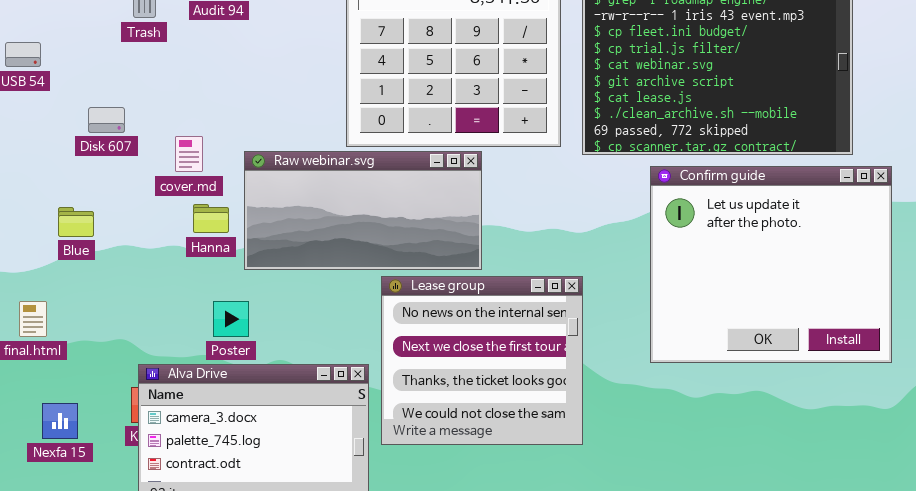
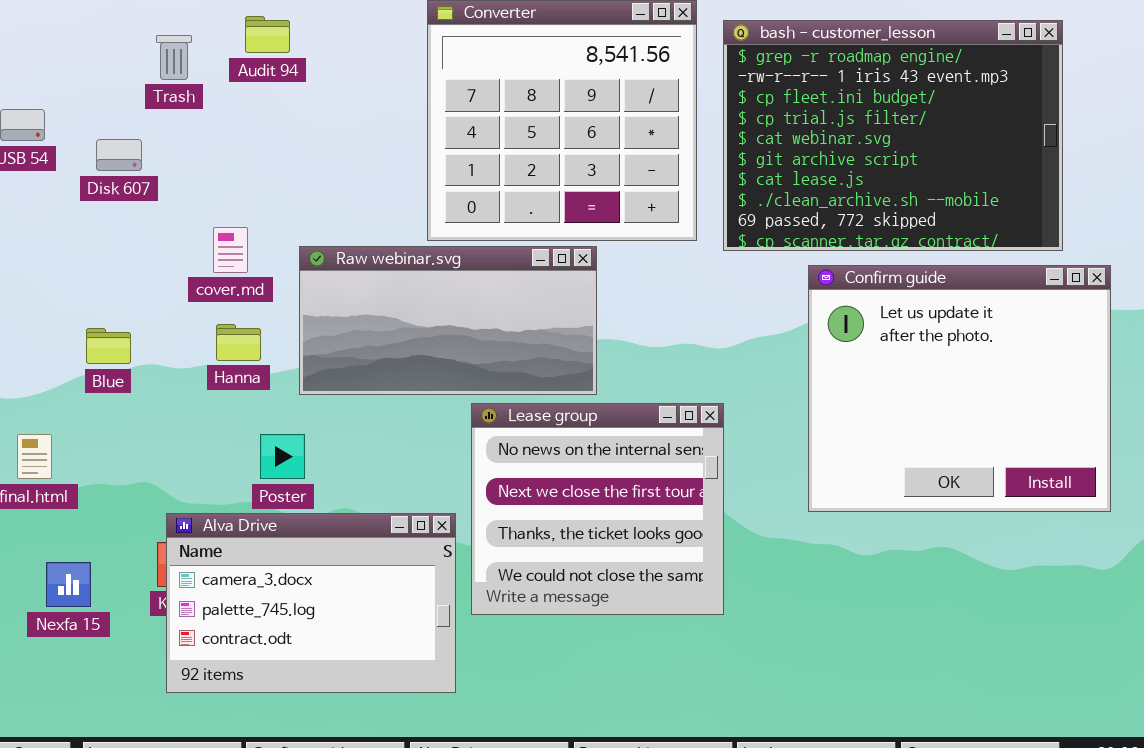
Disk 607: [88,107,125,133] -> [96,139,142,171], moved
Hanna: [193,204,229,233] -> [216,324,261,361], moved
Blue: [58,207,94,237] -> [86,328,131,364], moved

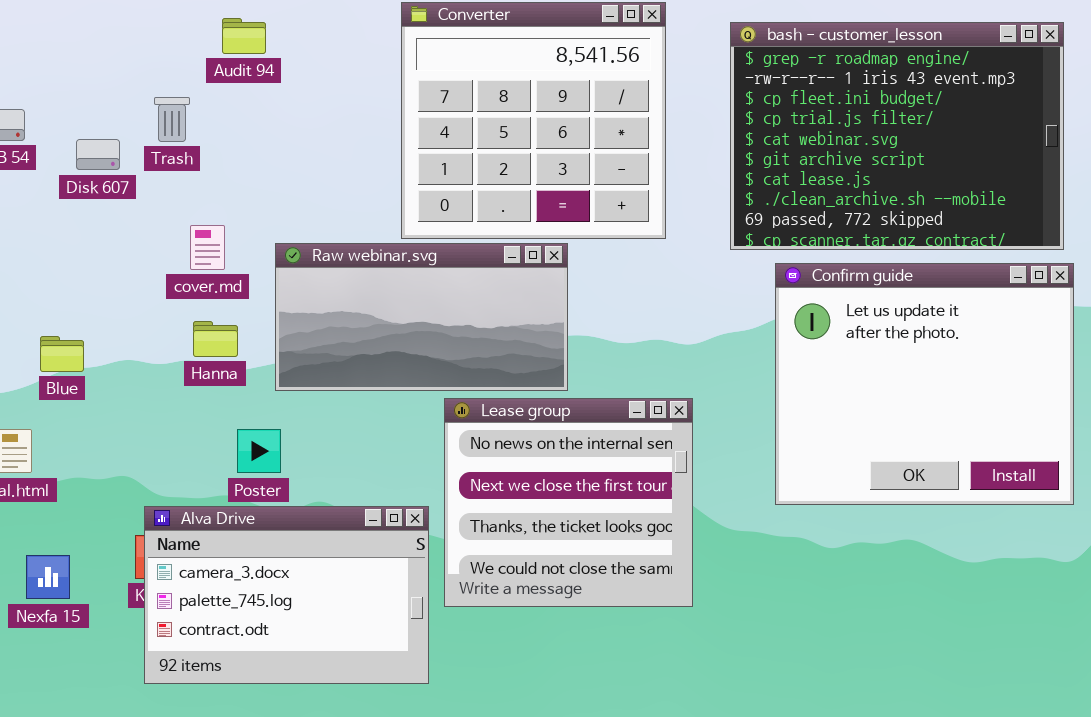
bash - customer_lesson: [723,20,1063,251] -> [730,22,1064,250], moved
Trash: [156,35,192,80] -> [154,97,190,142], moved
Blue: [86,328,131,364] -> [40,336,84,372], moved

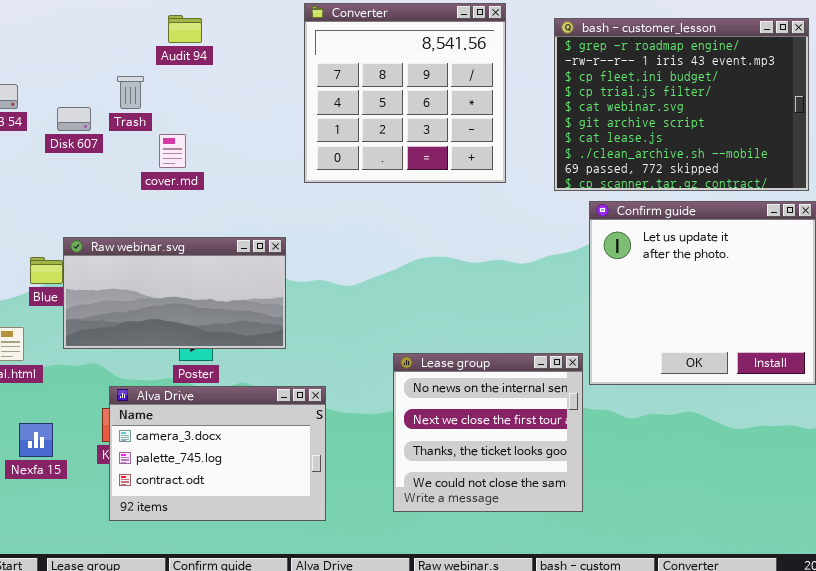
cover.md: [190,225,225,270] -> [159,134,186,168], moved
Raw webinar.svg: [275,243,568,391] -> [63,237,286,349], moved
Lease group: [444,398,693,607] -> [393,353,583,512], moved

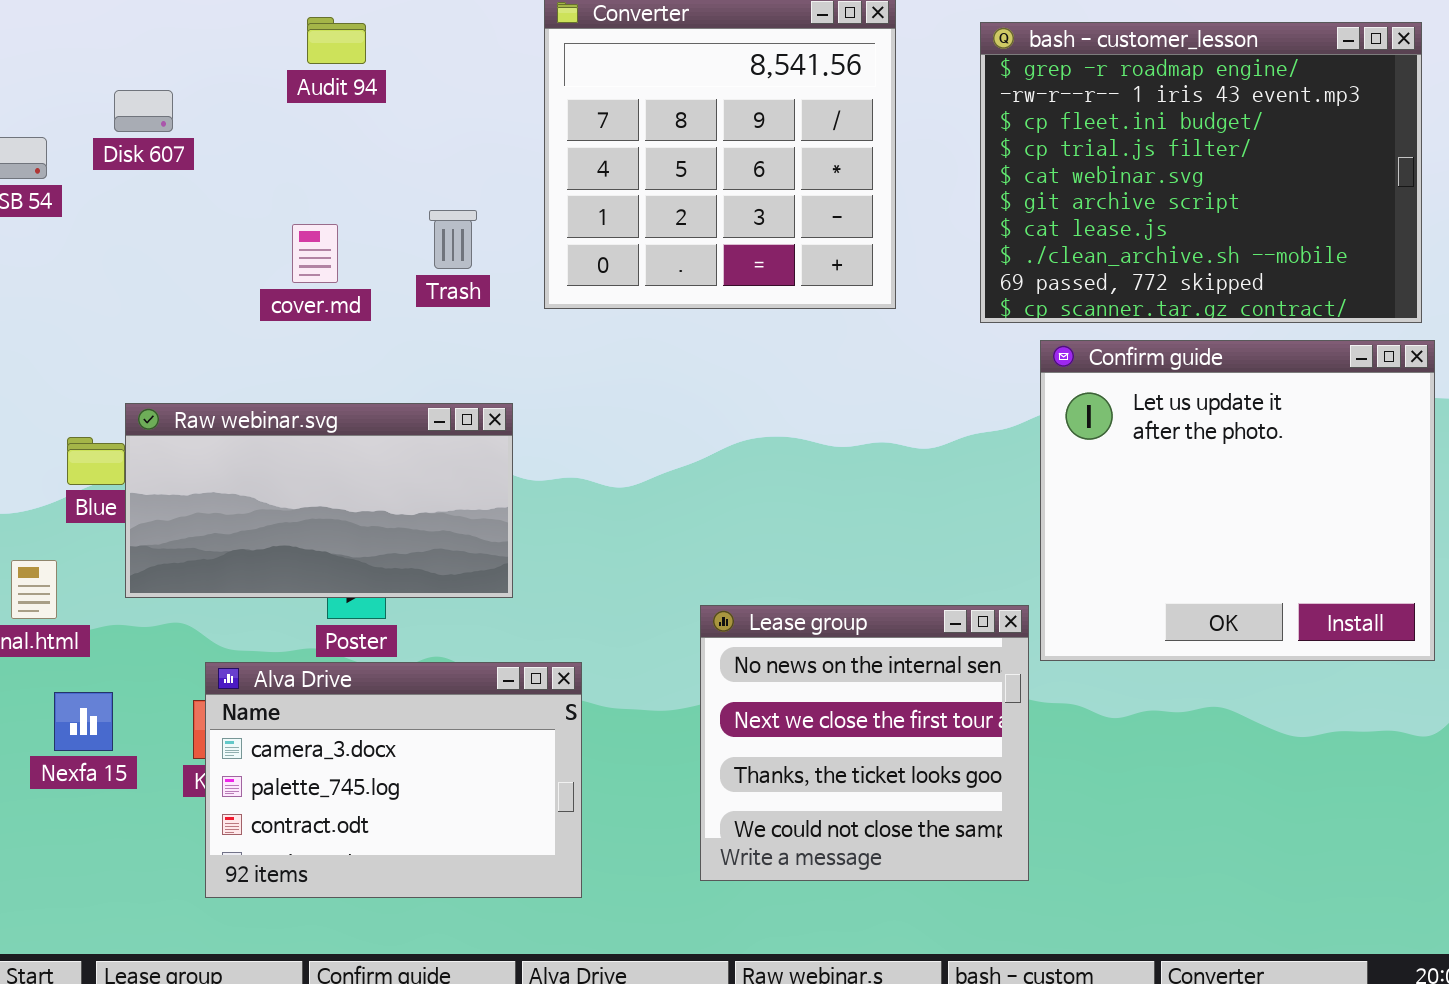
Trash: [117,76,144,109] -> [429,210,477,269], moved
Disk 607: [57,107,91,131] -> [114,90,173,132], moved
Nexfa 15: [19,423,53,457] -> [54,692,113,751], moved

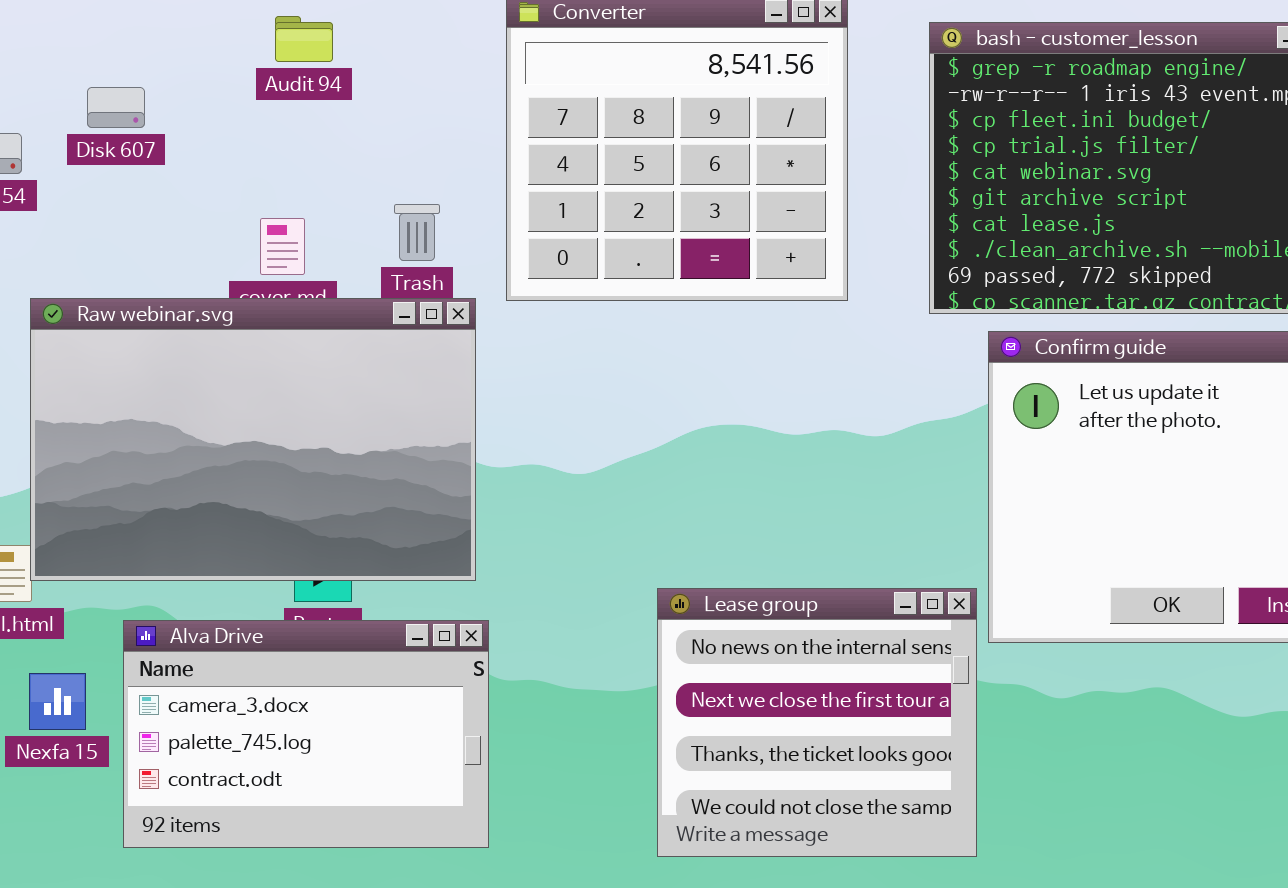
Raw webinar.svg: [125,403,513,598] -> [30,298,476,581], resized
Alva Drive: [205,662,582,898] -> [123,620,489,848], moved

